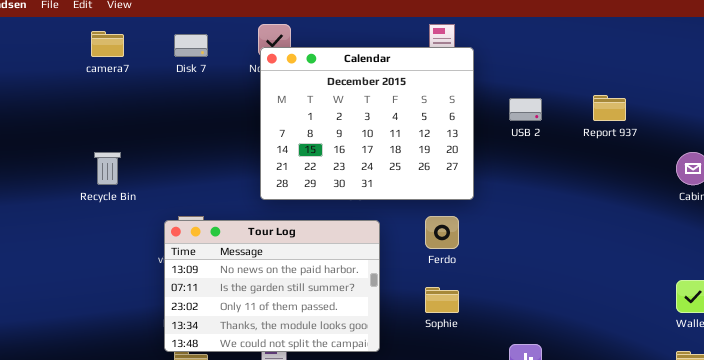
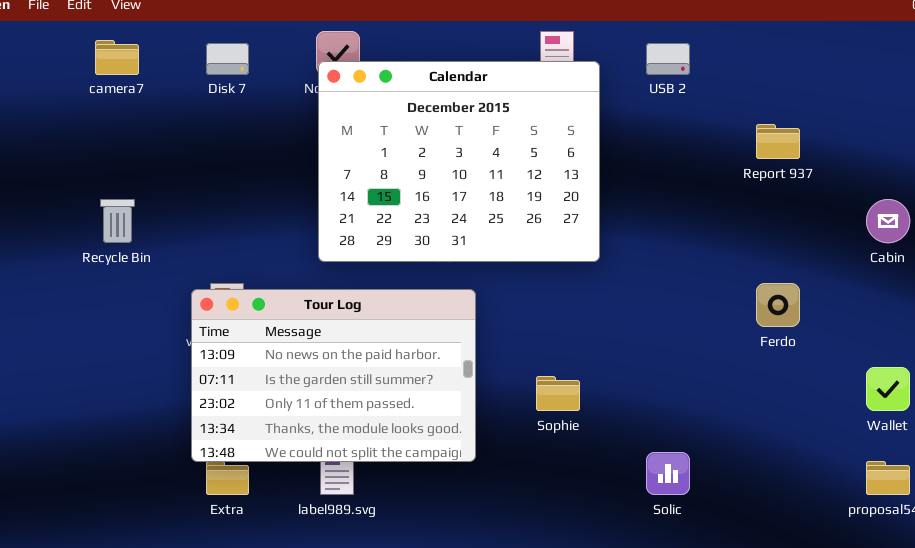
USB 2: [509,98,542,121] -> [646,43,690,75], moved
Ferdo: [425,216,459,249] -> [756,283,800,327], moved

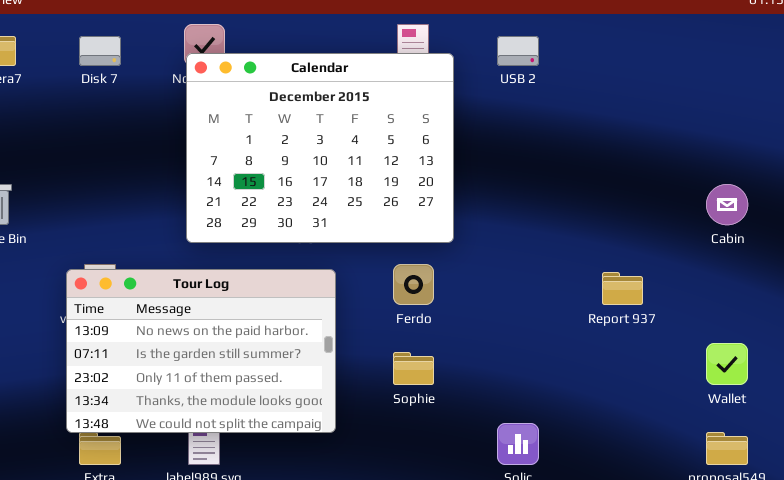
Report 937: [756,124,800,159] -> [602,272,643,305], moved
Ferdo: [756,283,800,327] -> [393,264,434,305], moved

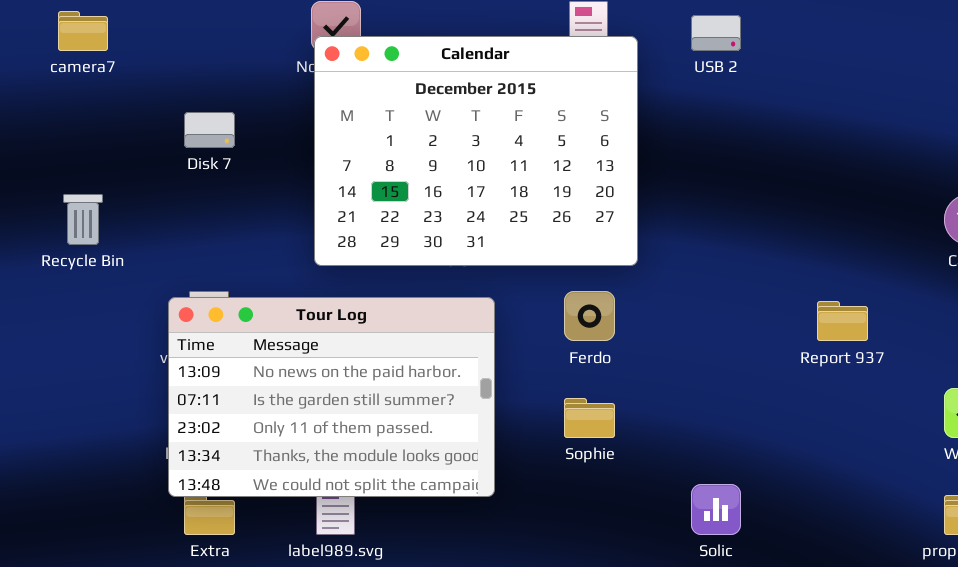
Disk 7: [79,36,121,66] -> [184,112,235,148], moved

